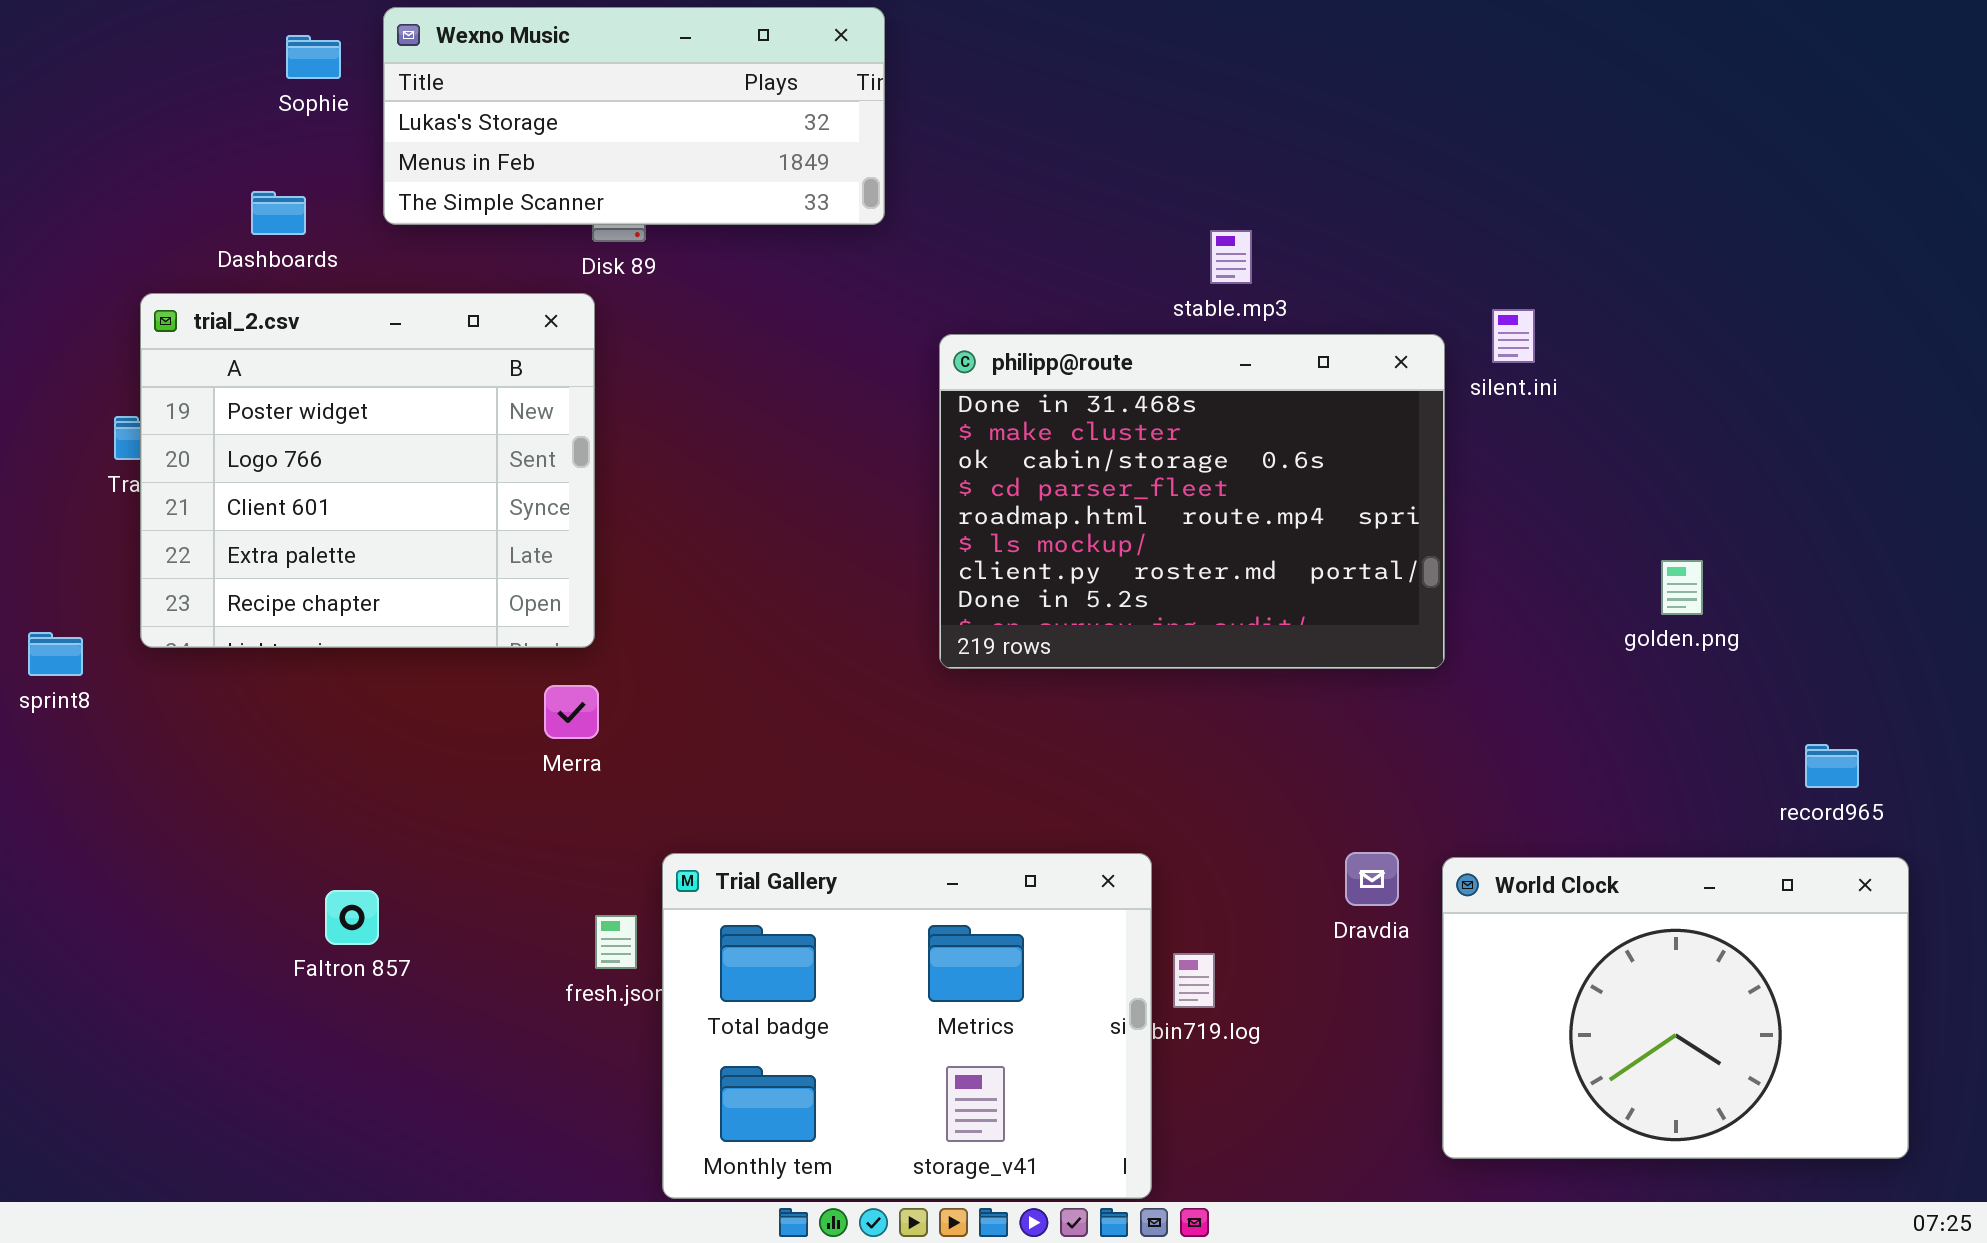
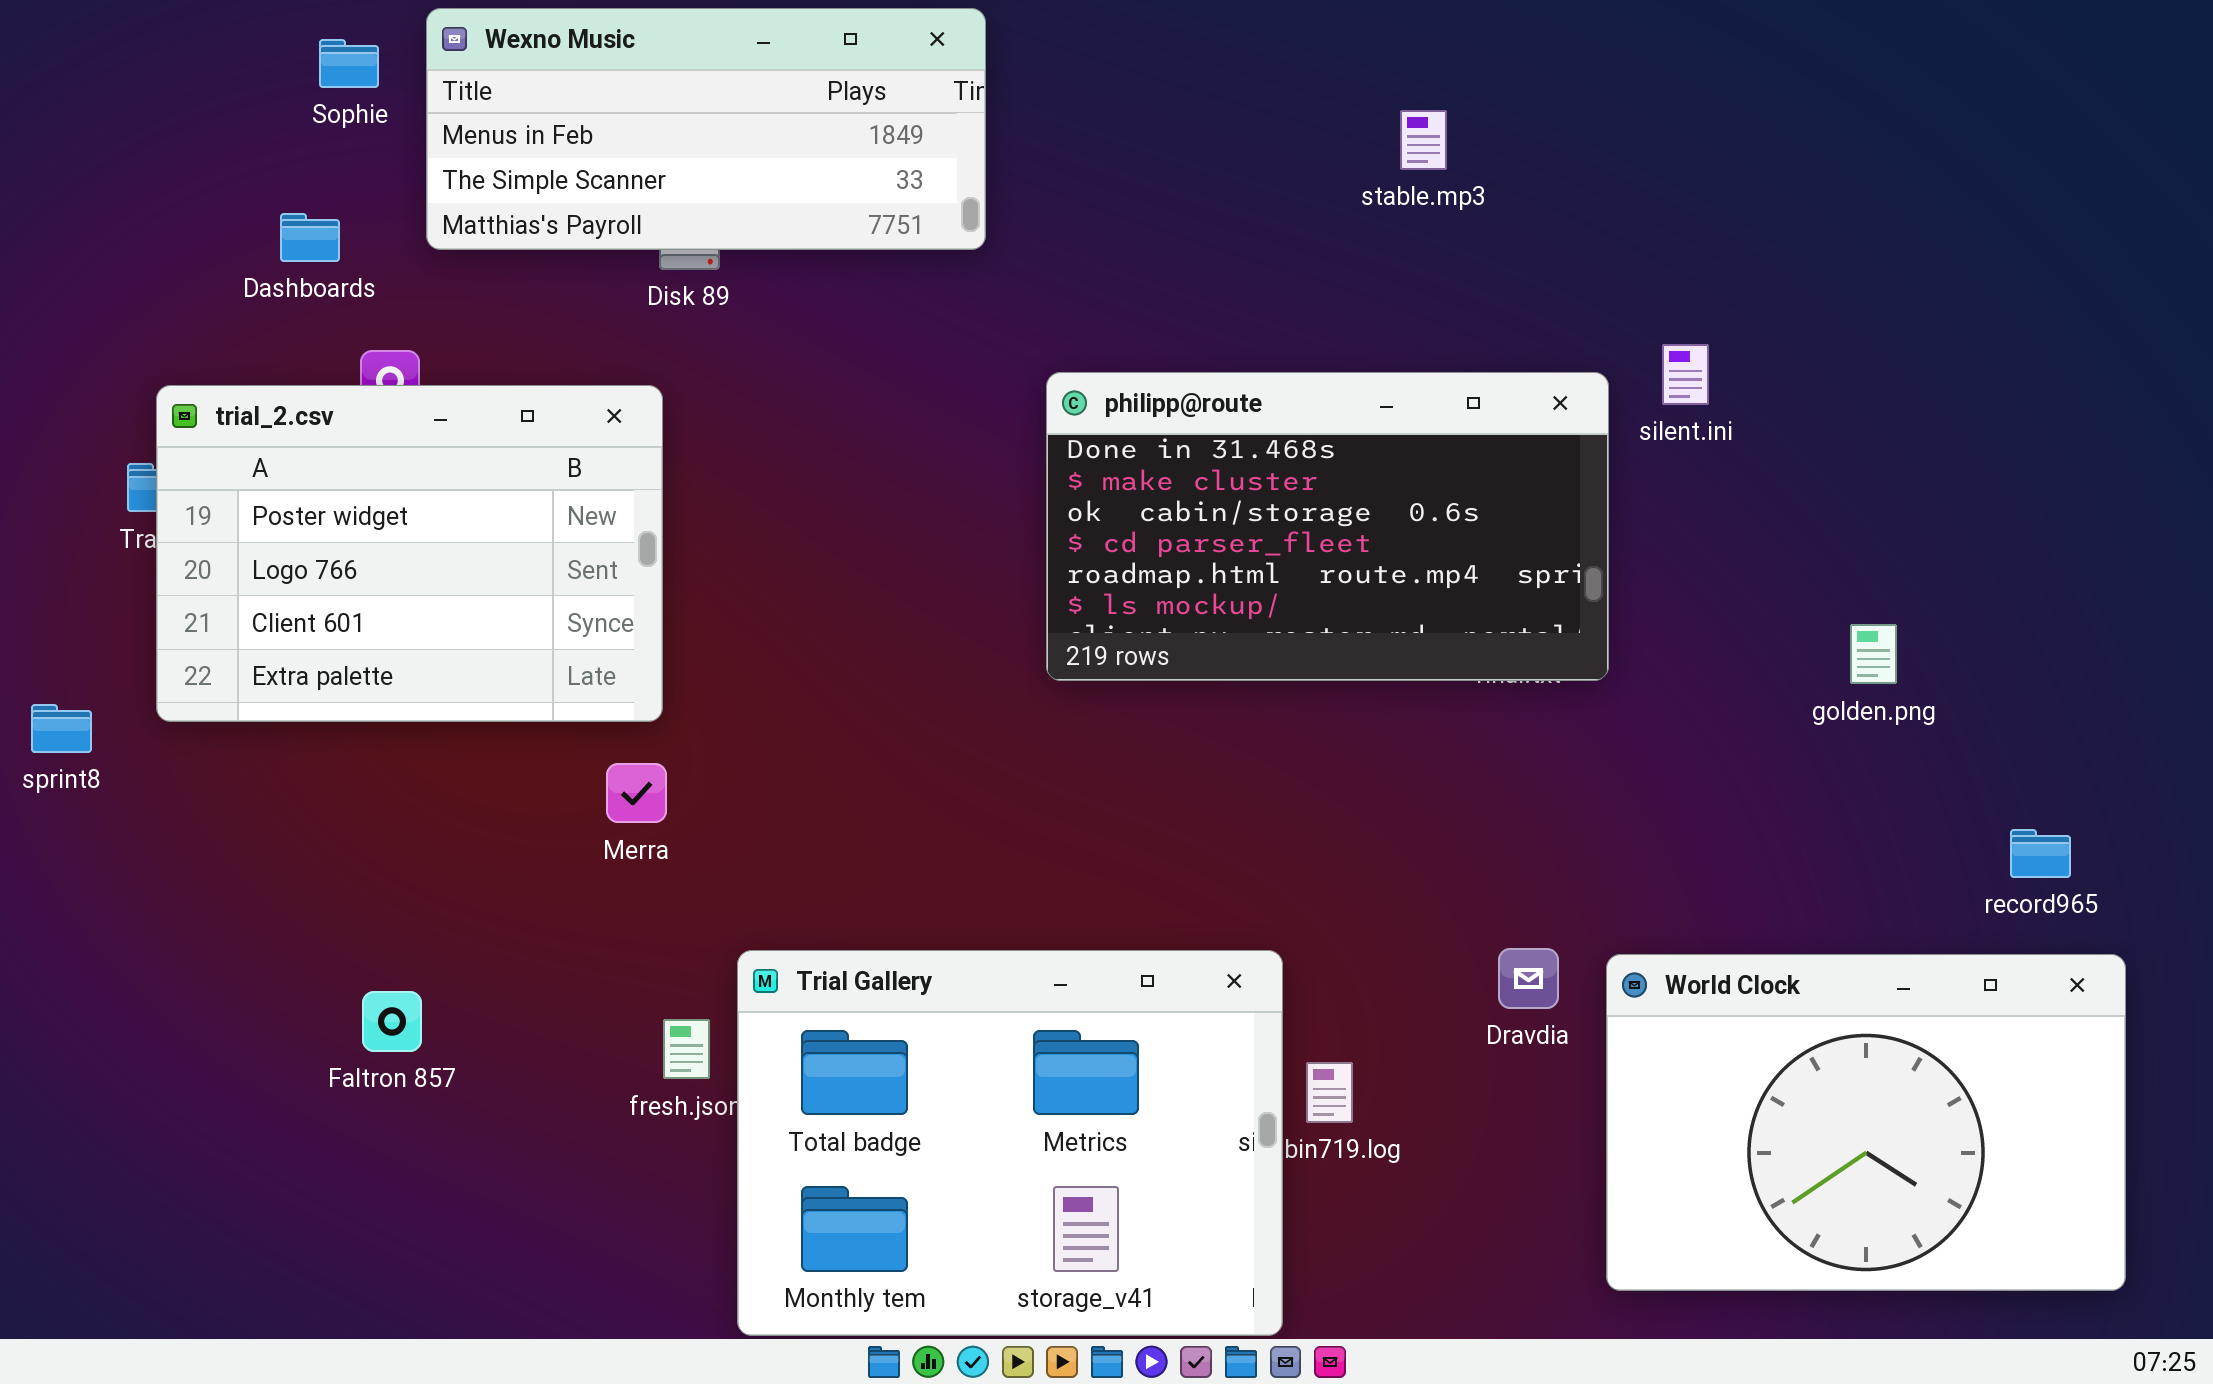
Wexno Music: [383,7,885,225] -> [426,8,986,250], scrolled down 1 row
stable.mp3: [1210,230,1252,284] -> [1400,110,1447,170], moved
trial_2.csv: [140,293,595,648] -> [156,385,663,722], resized
philipp@route: [939,334,1445,669] -> [1046,372,1609,681], resized

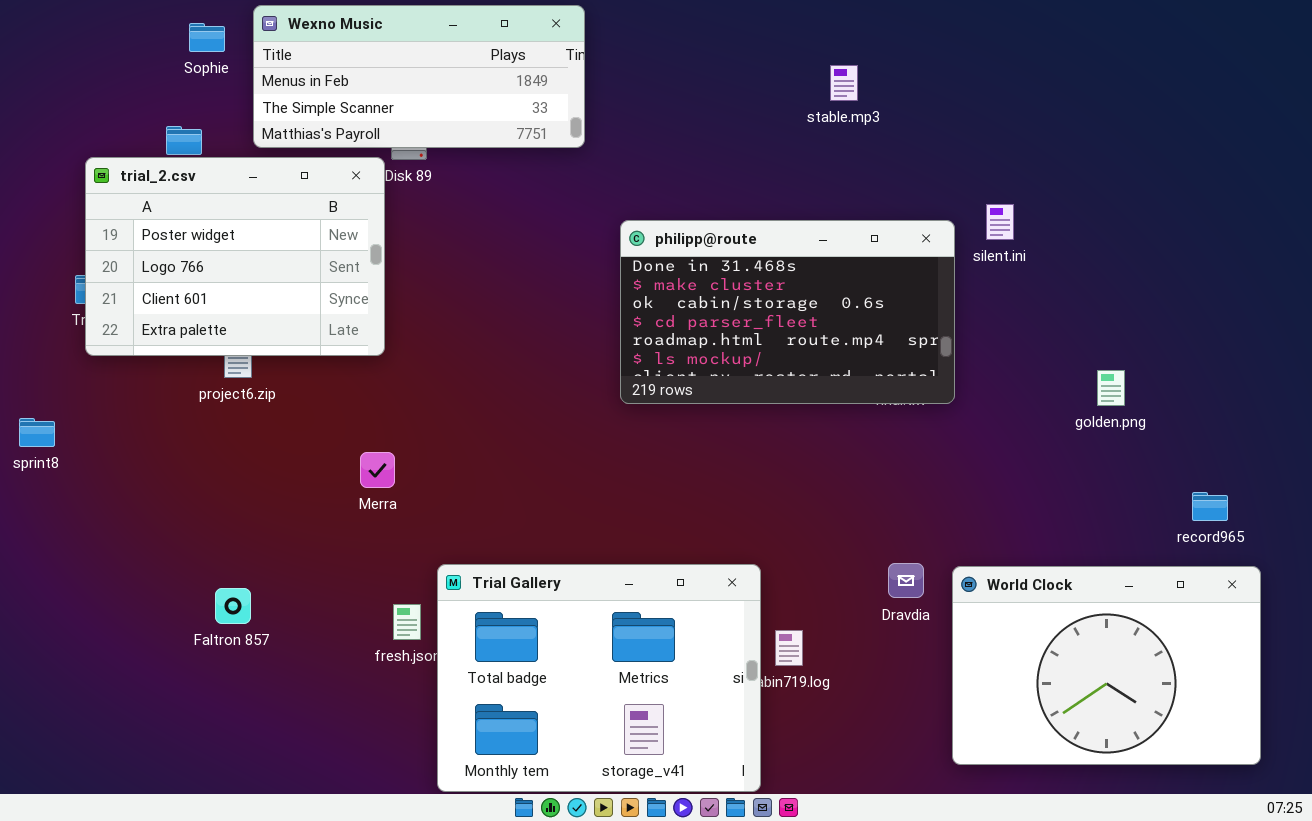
trial_2.csv: [156,385,663,722] -> [85,157,385,356], moved

